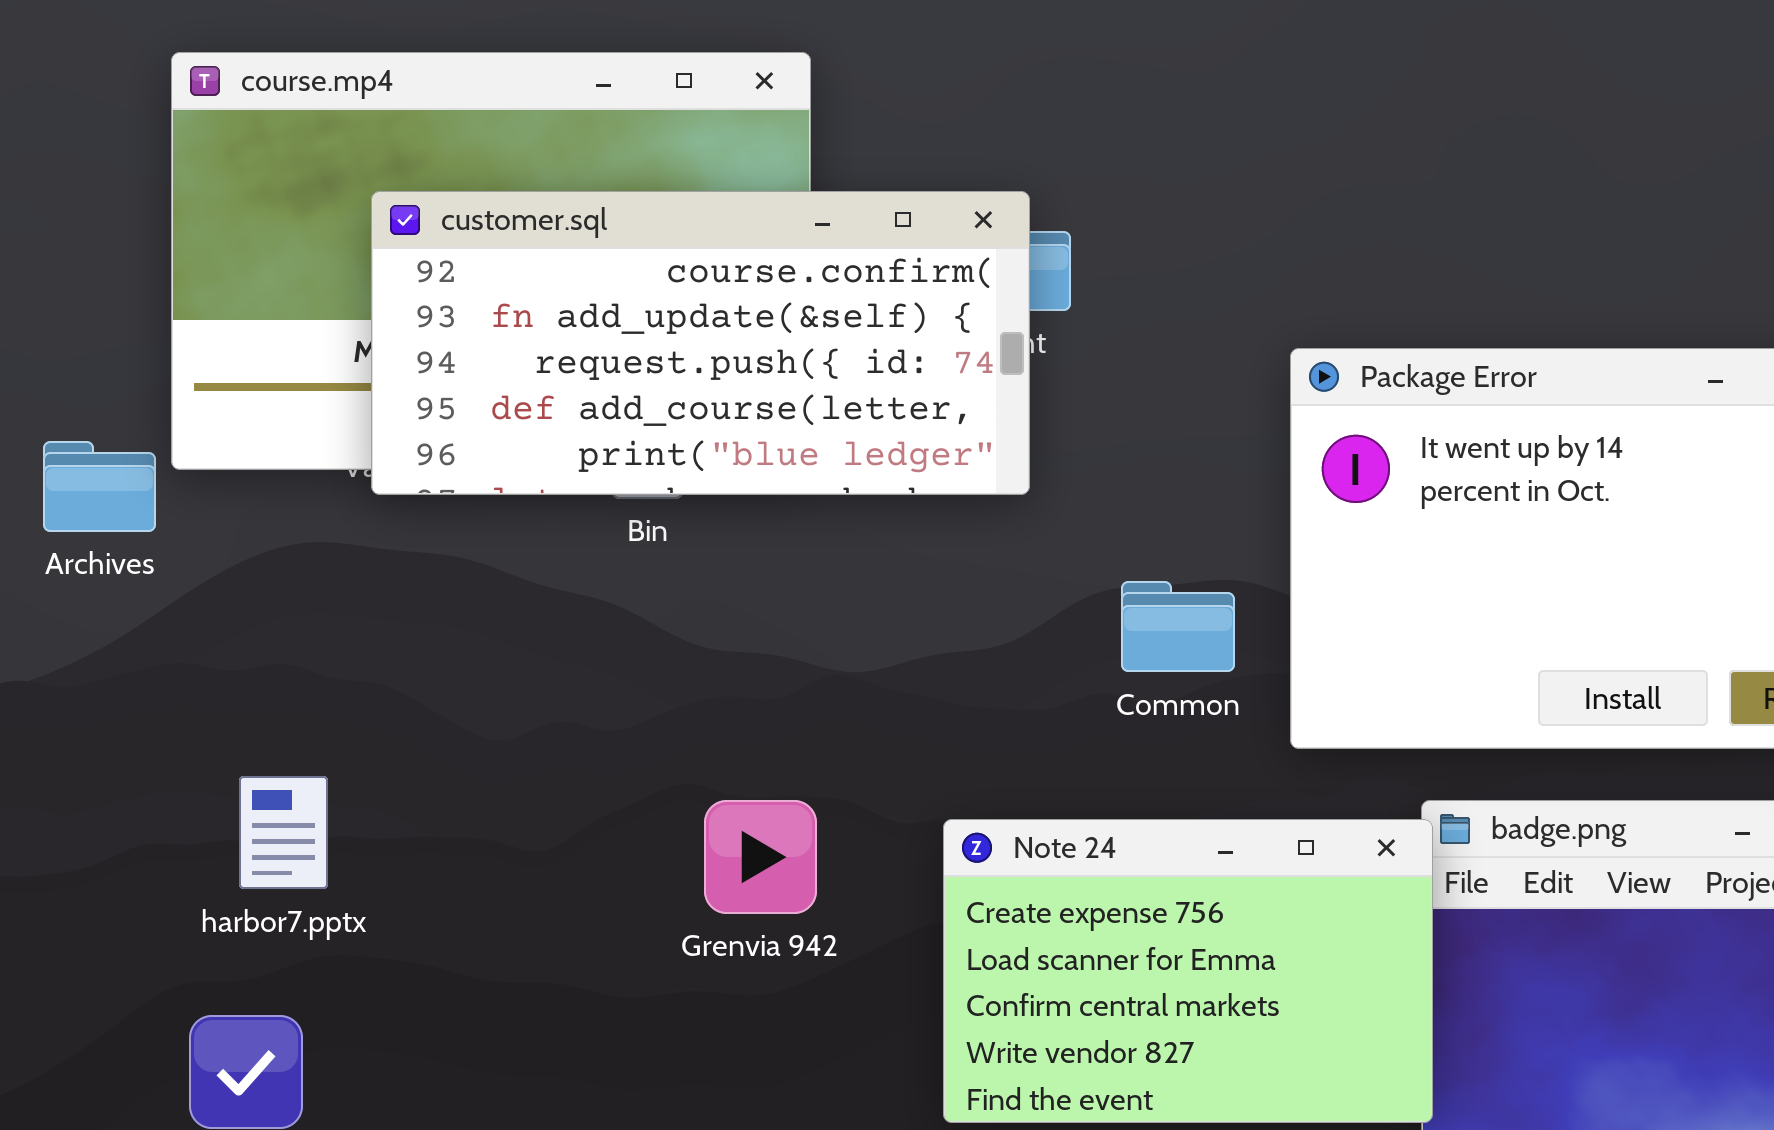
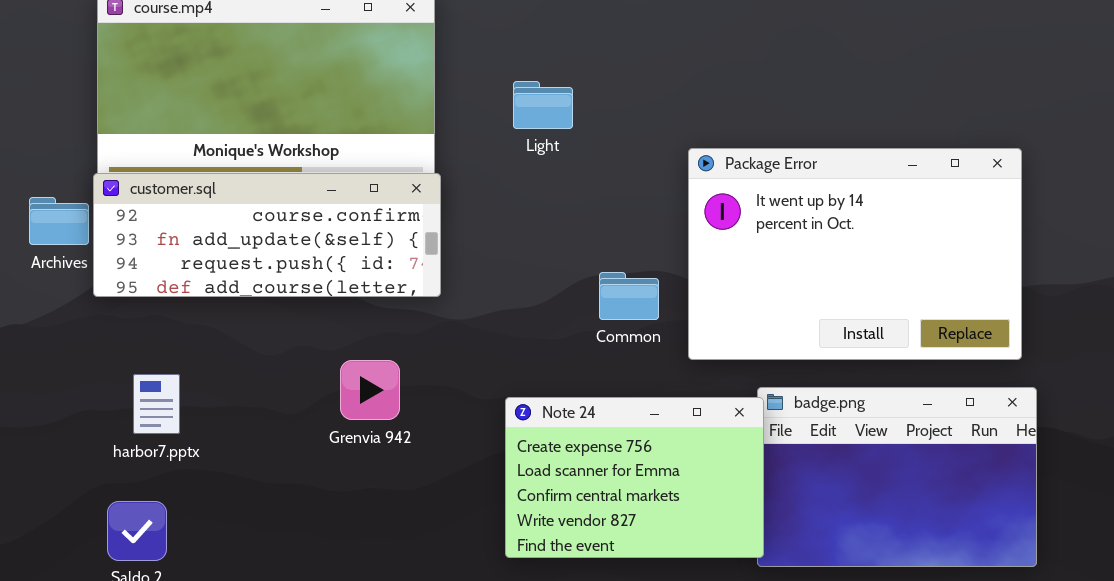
customer.sql: [371,191,1030,495] -> [93,173,441,297], moved, resized
Grenvia 942: [704,800,817,914] -> [340,360,400,420], moved

